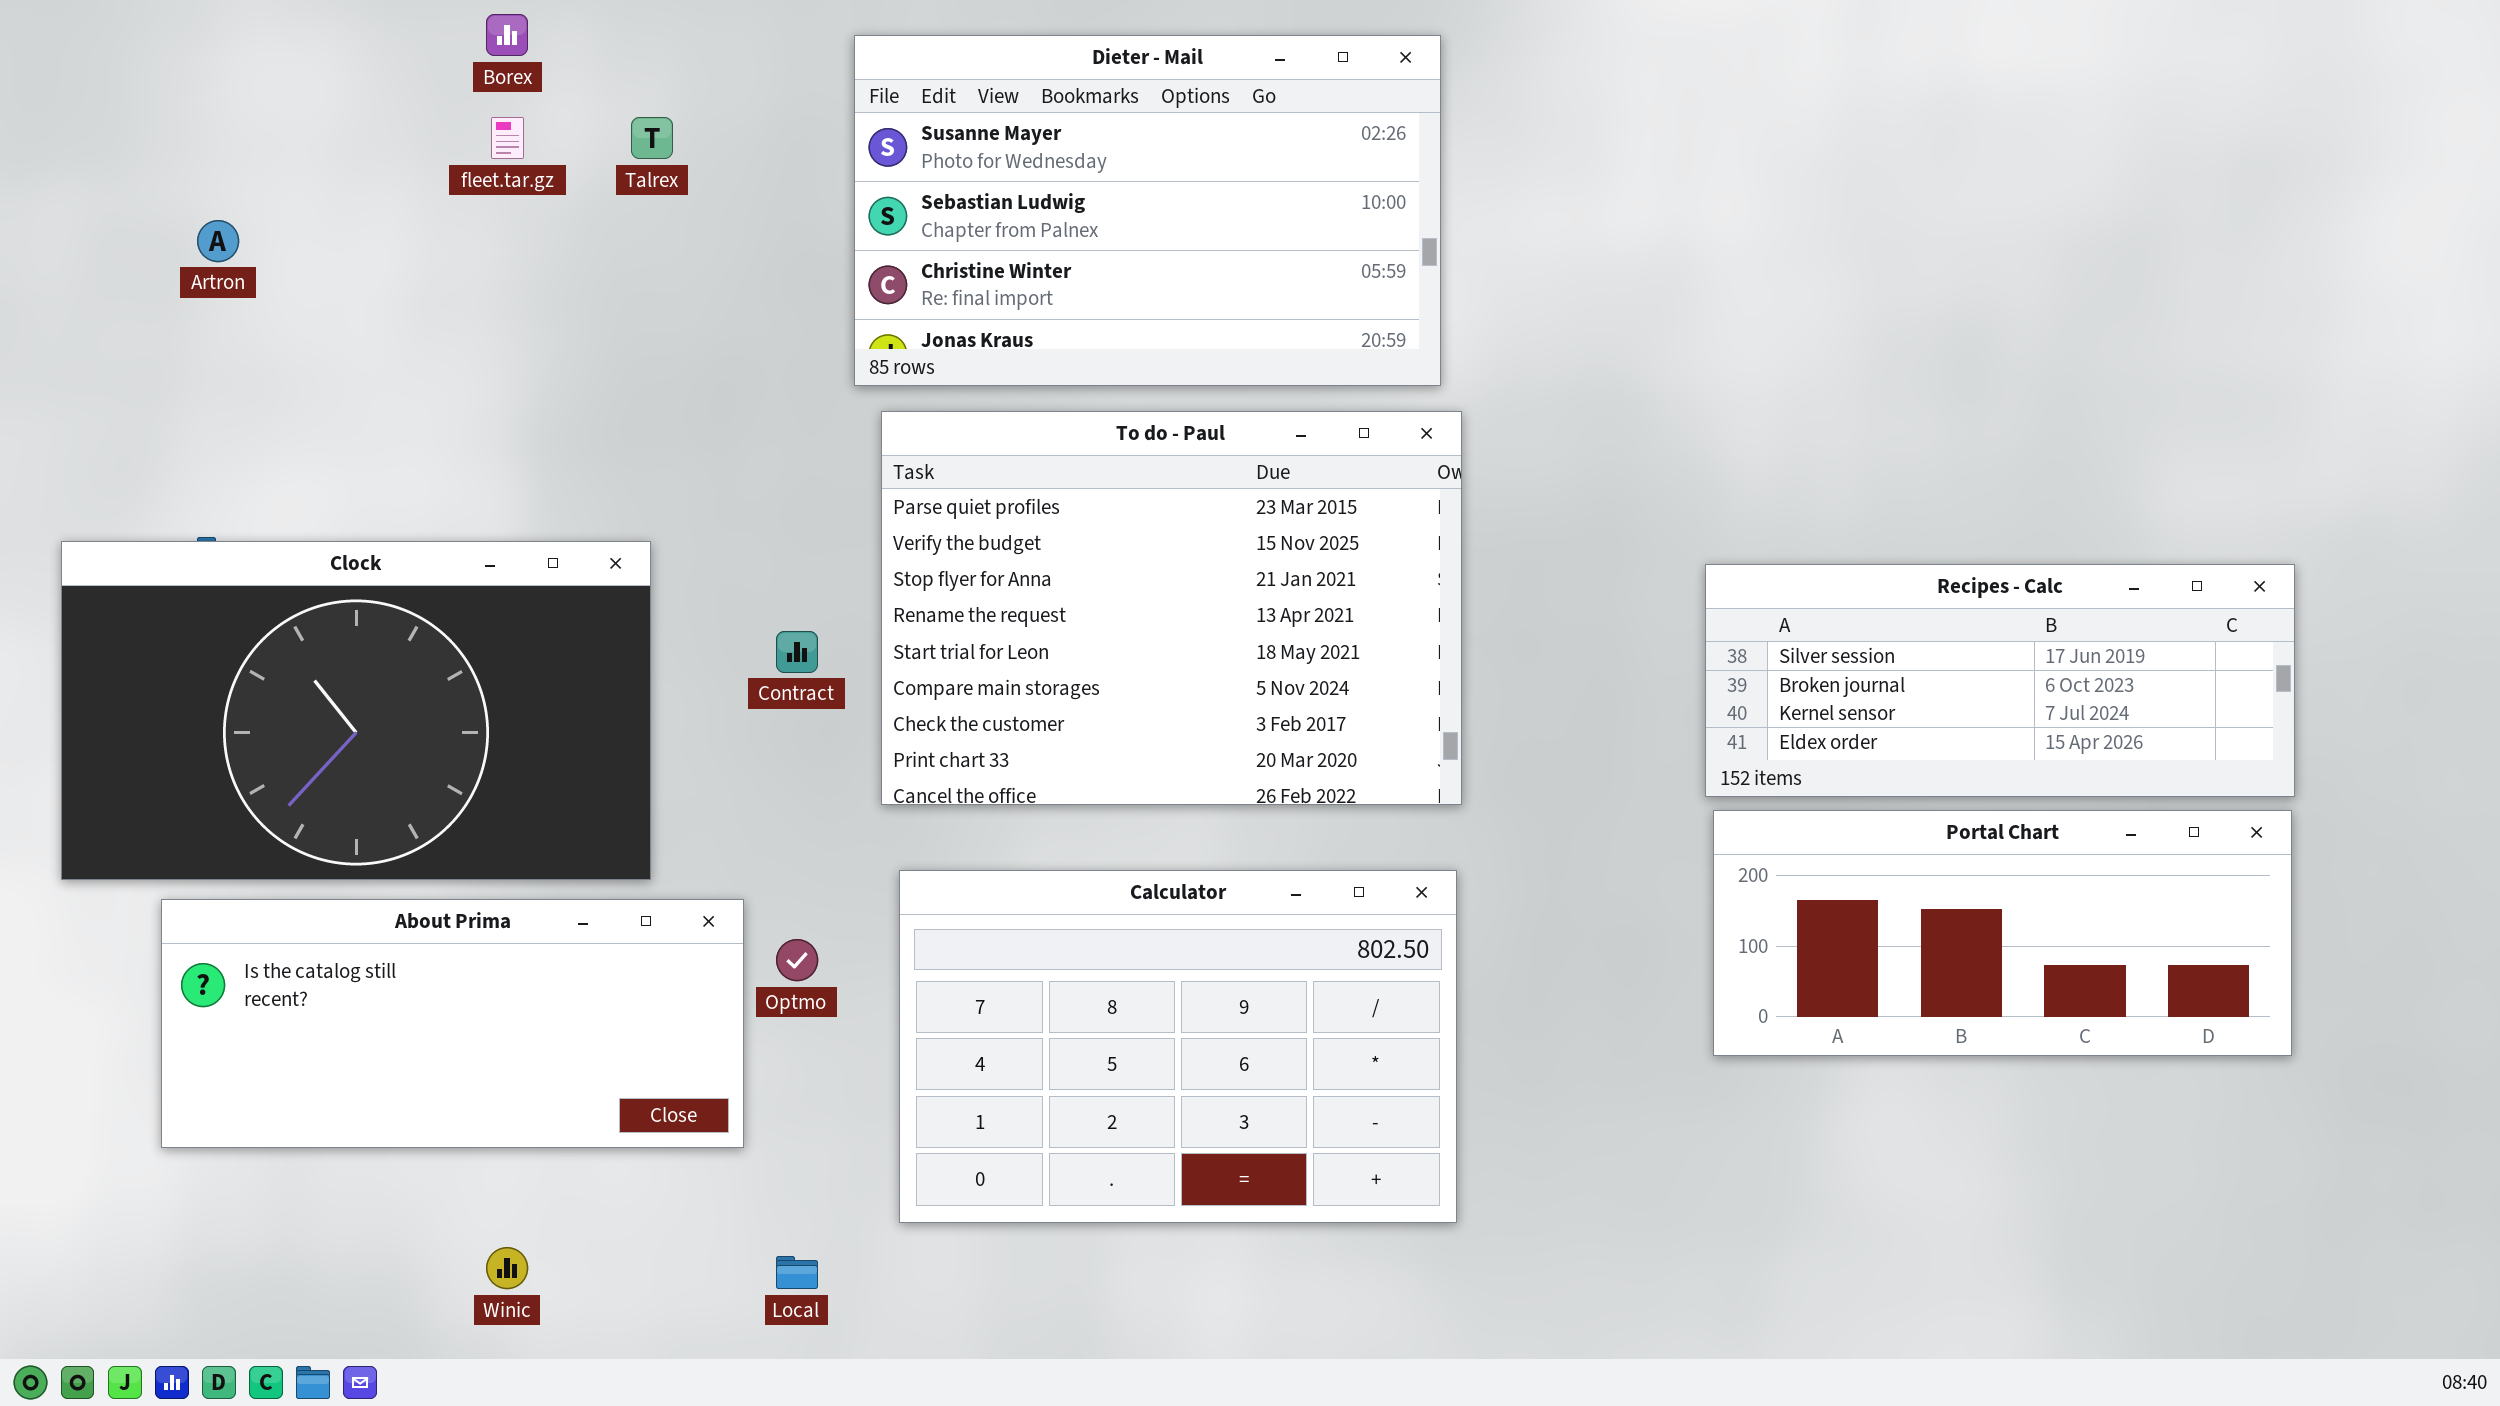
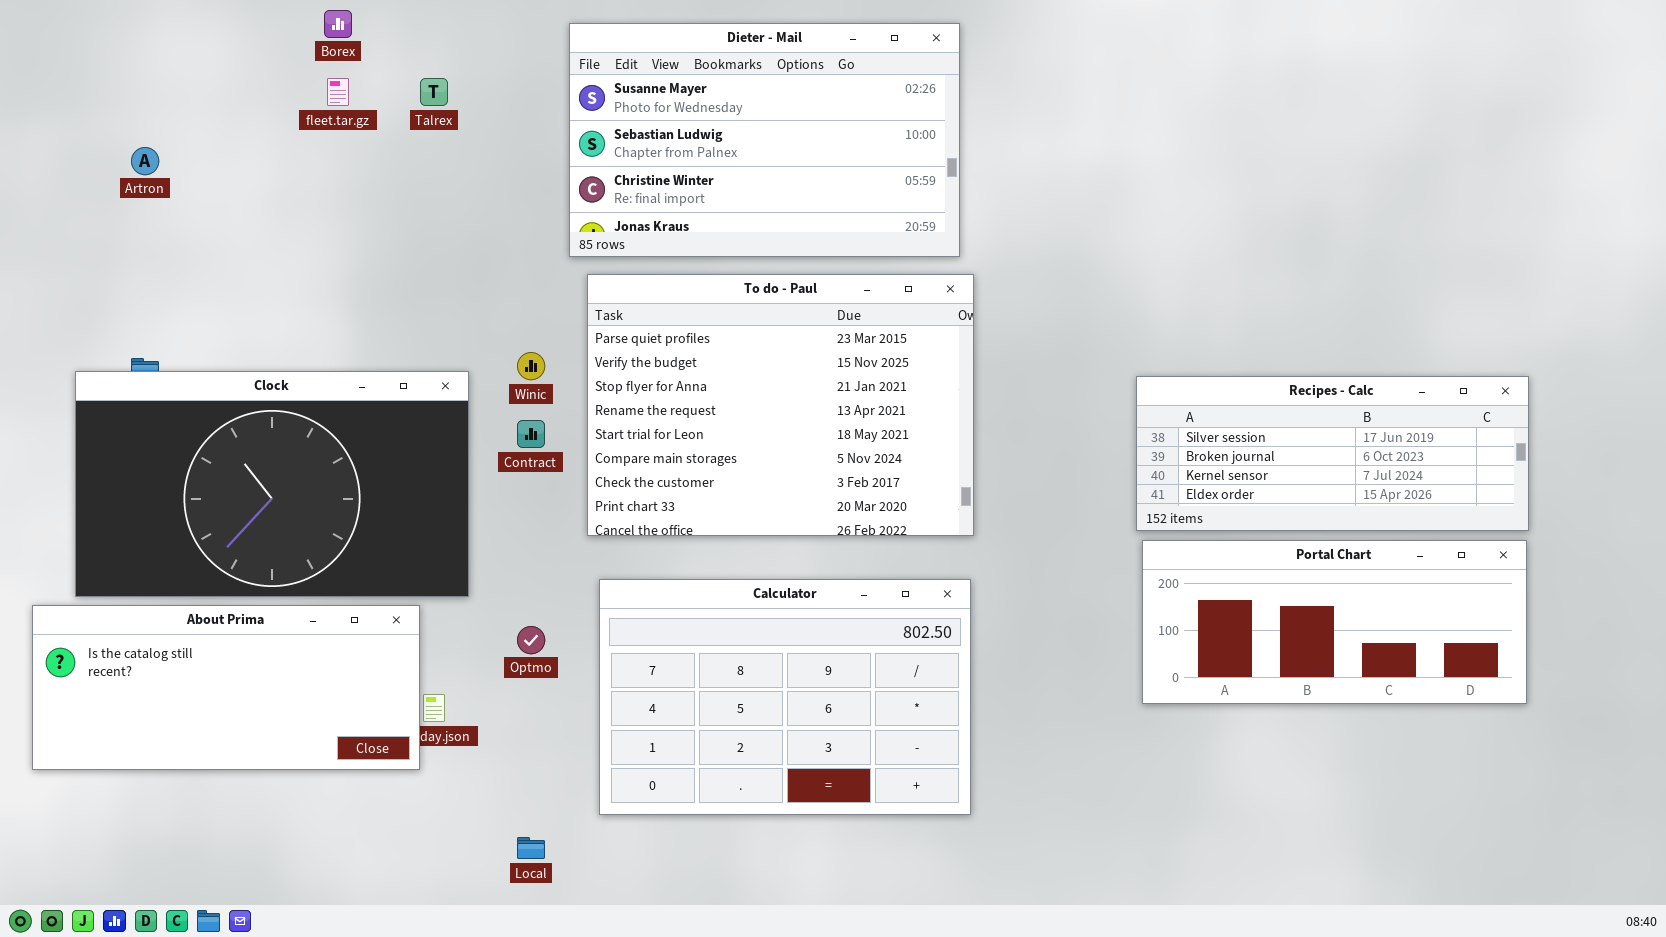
Clock: [61,541,651,880] -> [75,371,469,597], moved
About Prima: [161,899,744,1148] -> [32,605,420,770], moved
Winic: [486,1247,528,1289] -> [517,352,545,380], moved

